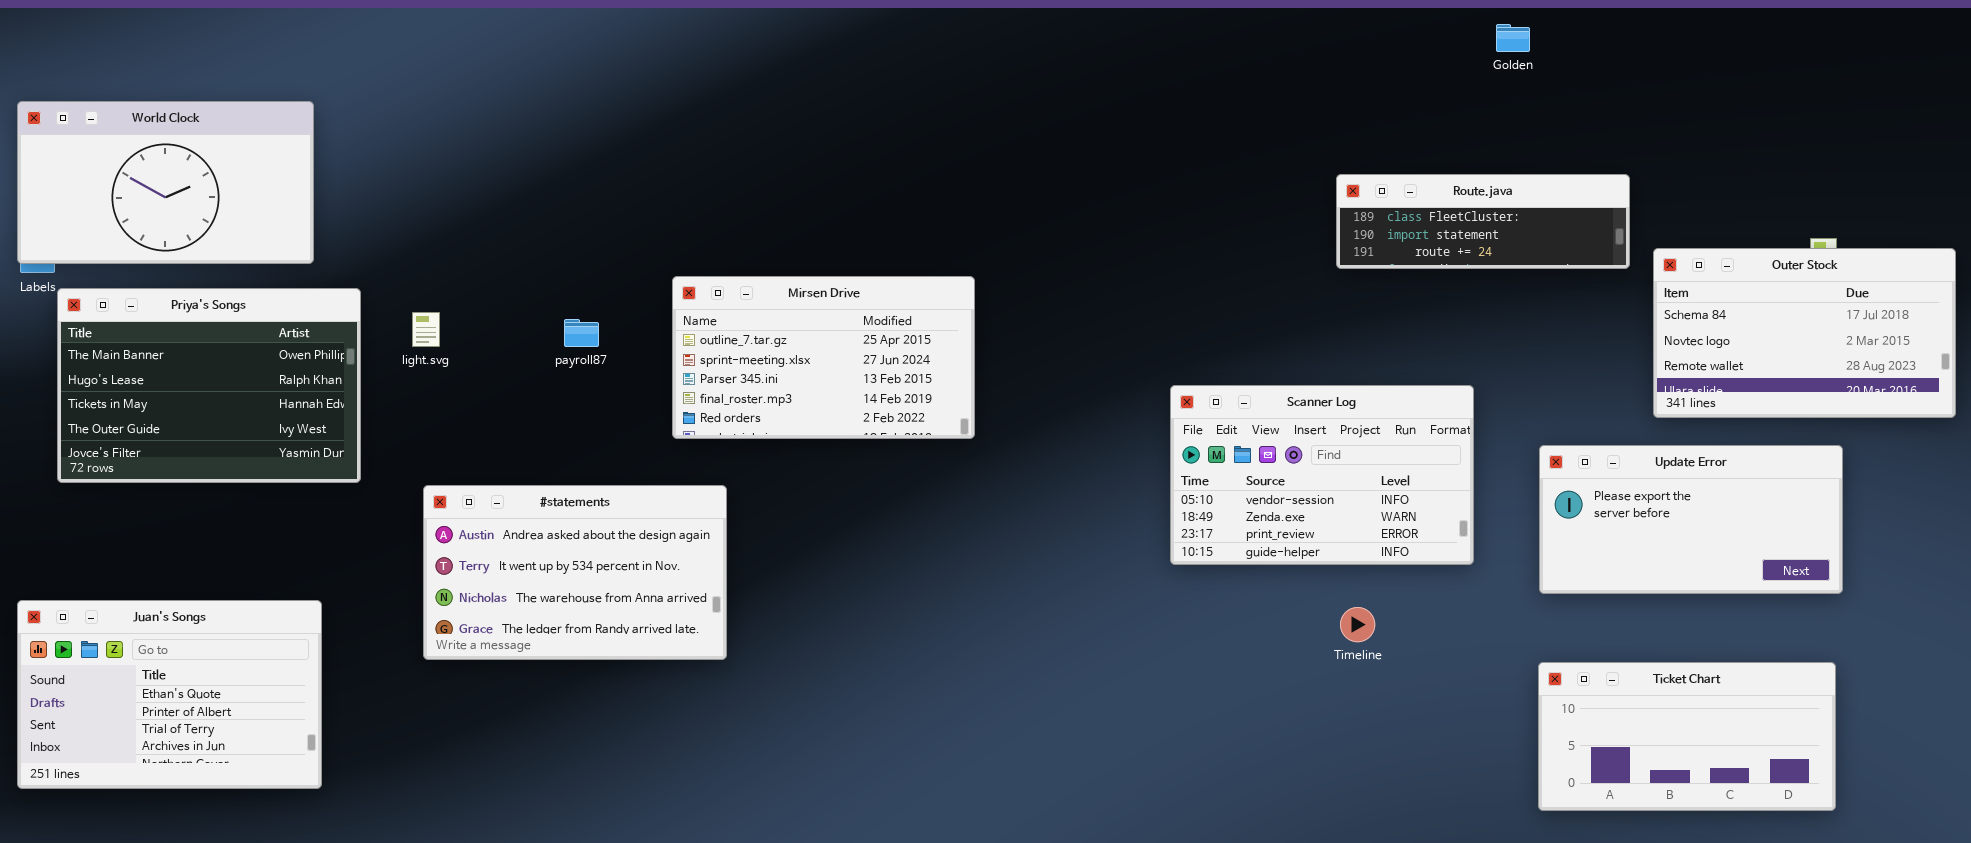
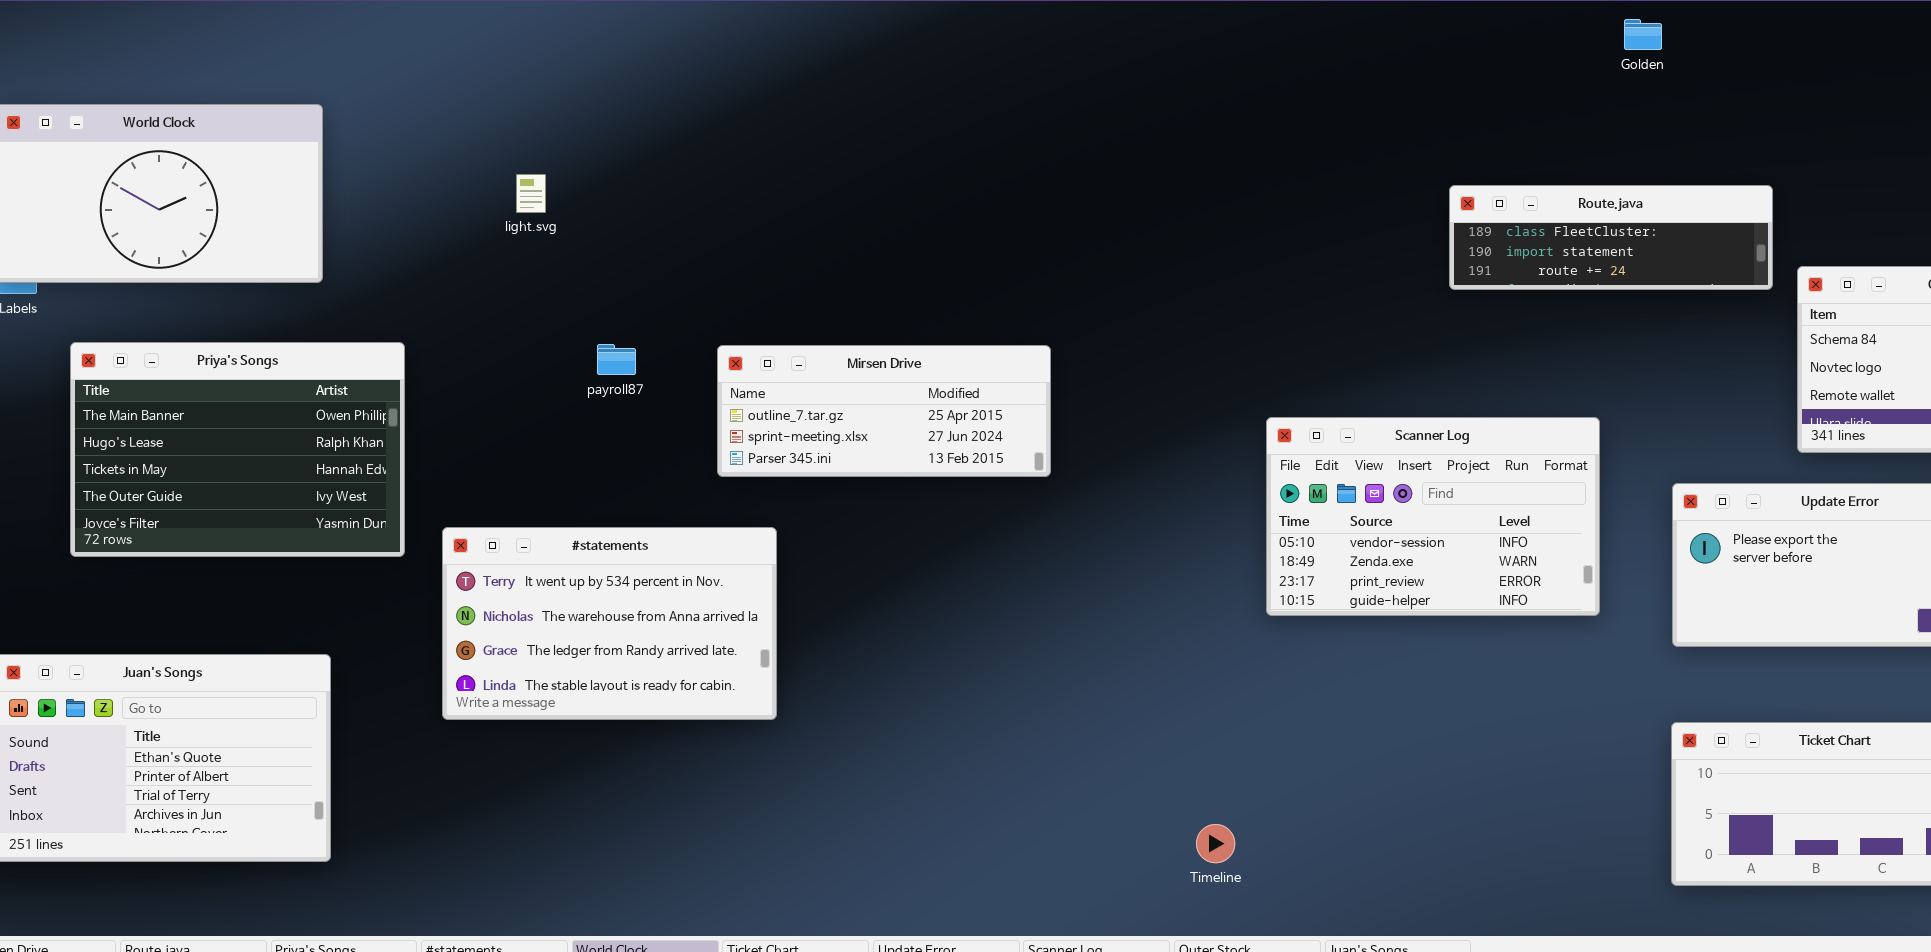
Mirsen Drive: [672,276,975,439] -> [717,345,1051,477], resized
Priya's Songs: [57,288,361,483] -> [70,342,405,557], moved
light.svg: [412,312,440,347] -> [516,174,546,213], moved
#statements: [423,485,727,660] -> [442,527,777,720], scrolled down 1 row
Timeline: [1340,607,1375,642] -> [1196,824,1235,863], moved

